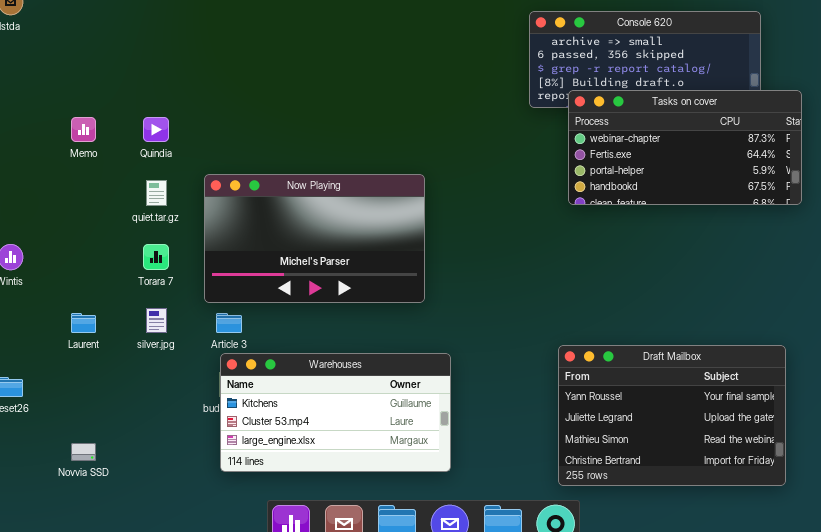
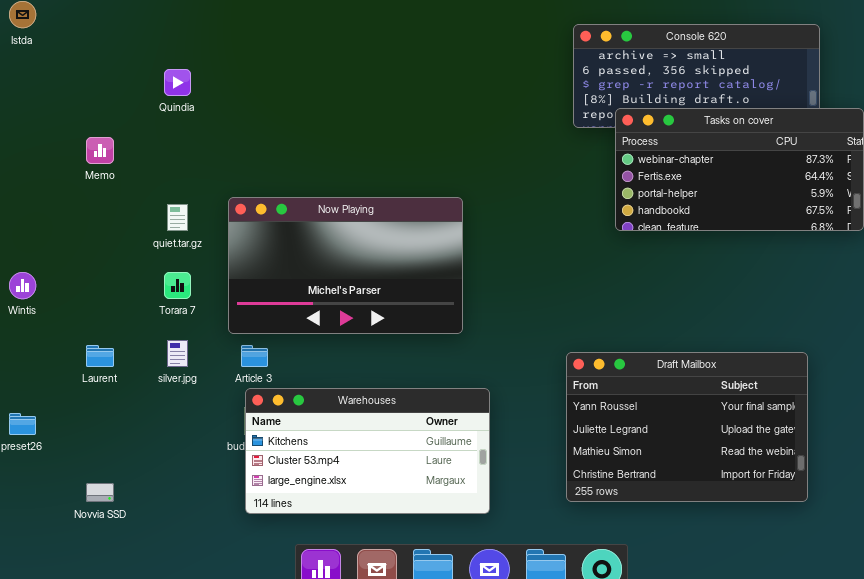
Quindia: [143,117,169,142] -> [164,69,191,96], moved
Draft Mailbox: [558,345,786,486] -> [566,352,808,502], moved

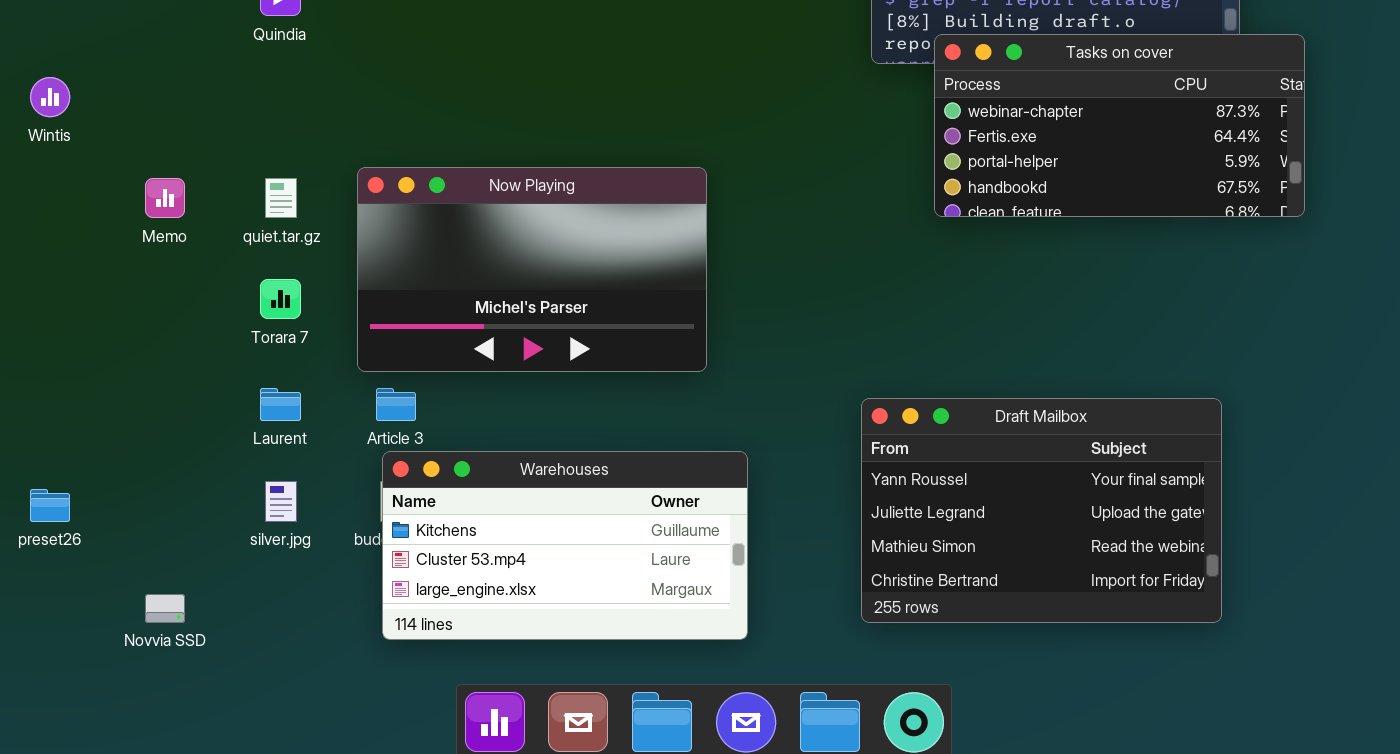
Memo: [86,137,114,164] -> [145,178,185,218], moved
Wintis: [9,272,36,299] -> [30,77,70,117], moved
silver.jpg: [167,340,188,367] -> [265,481,297,522], moved
Laurent: [86,345,114,367] -> [260,388,301,421], moved

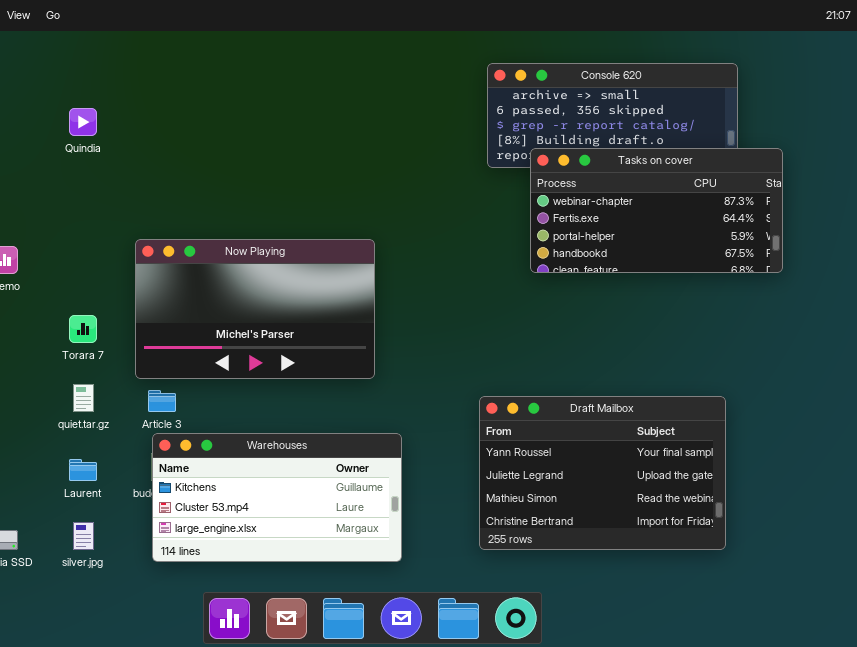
quiet.tar.gz: [265,178,297,218] -> [73,384,94,412], moved
Laurent: [260,388,301,421] -> [69,459,97,481], moved
silver.jpg: [265,481,297,522] -> [73,522,94,550], moved

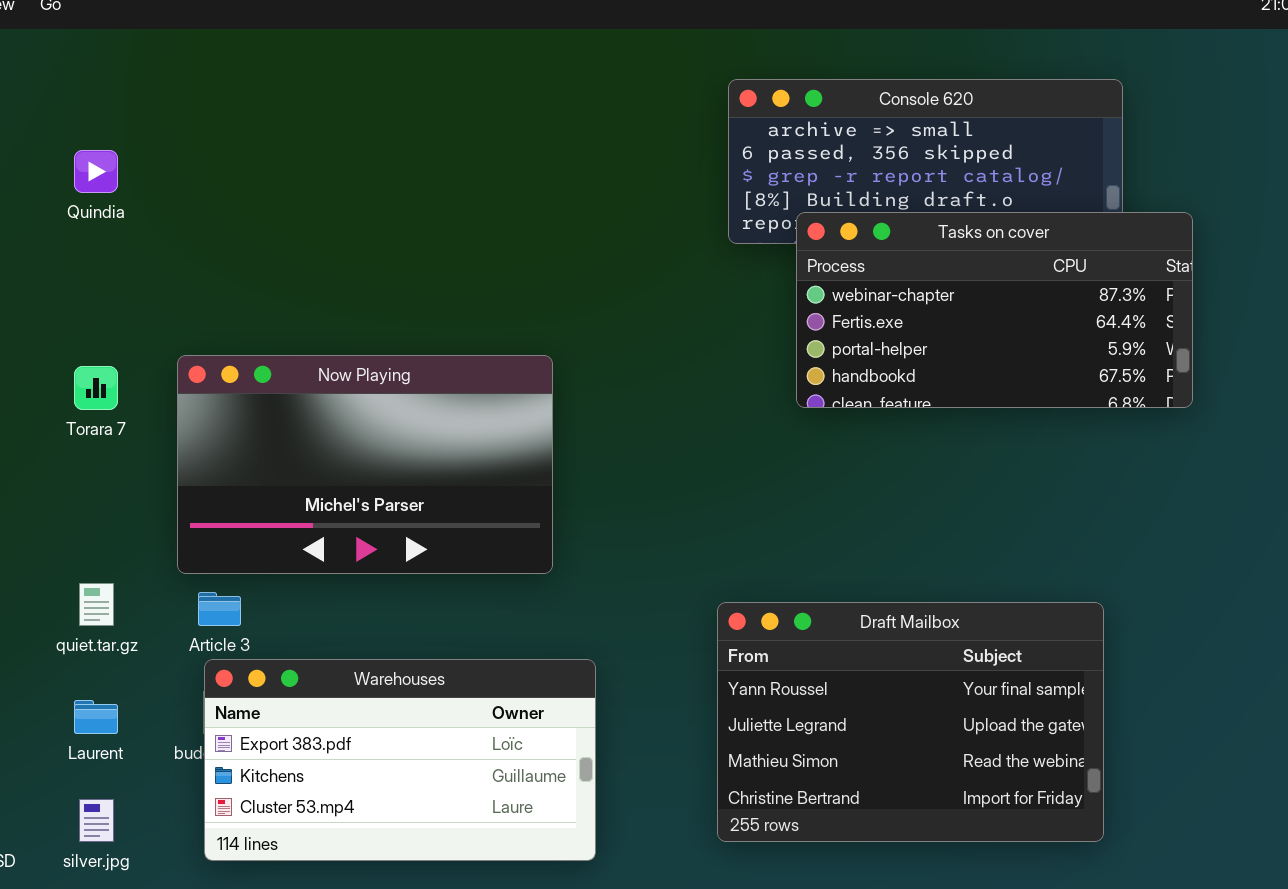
Torara 7: [69,315,97,343] -> [74,366,118,410], moved
Warehouses: [152,433,402,562] -> [204,659,596,861], scrolled up 1 row

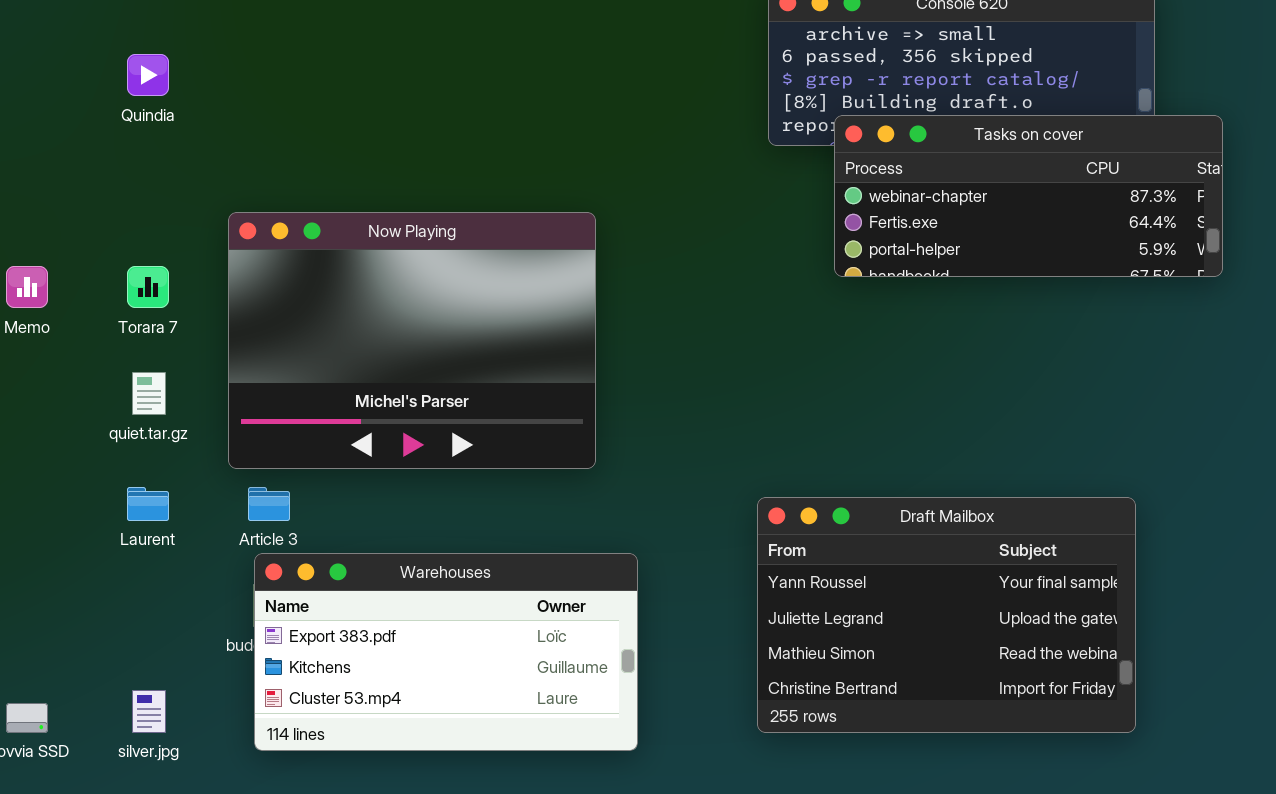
Tasks on cover: [796,212,1193,408] -> [834,115,1223,277], resized
Now Playing: [177,355,553,574] -> [228,212,596,469], resized
quiet.tar.gz: [79,583,114,626] -> [132,372,166,415], moved
Laurent: [74,700,118,734] -> [127,487,169,521], moved

